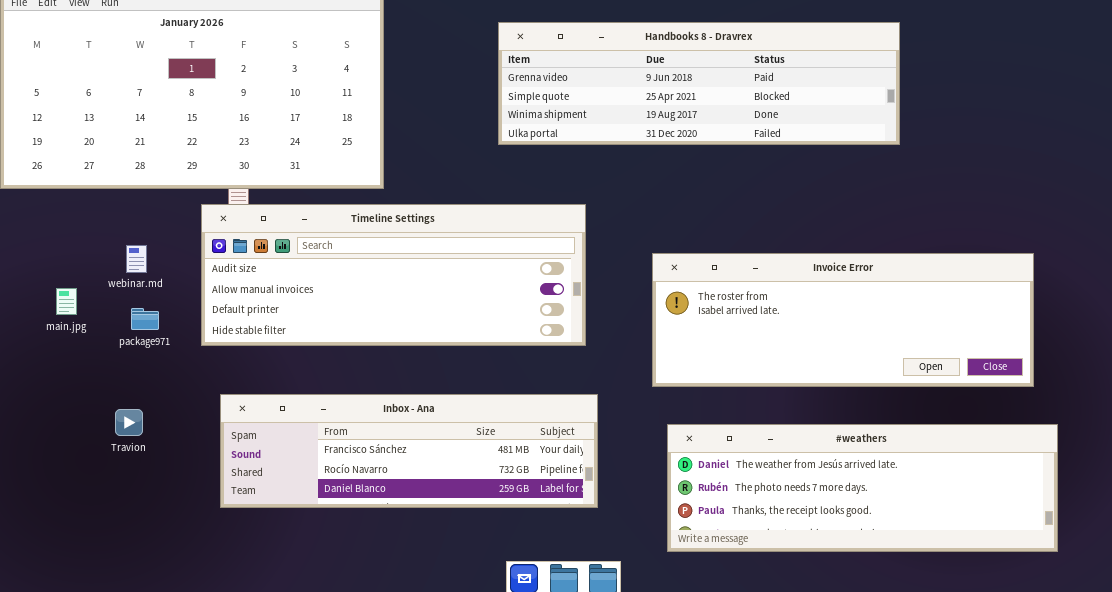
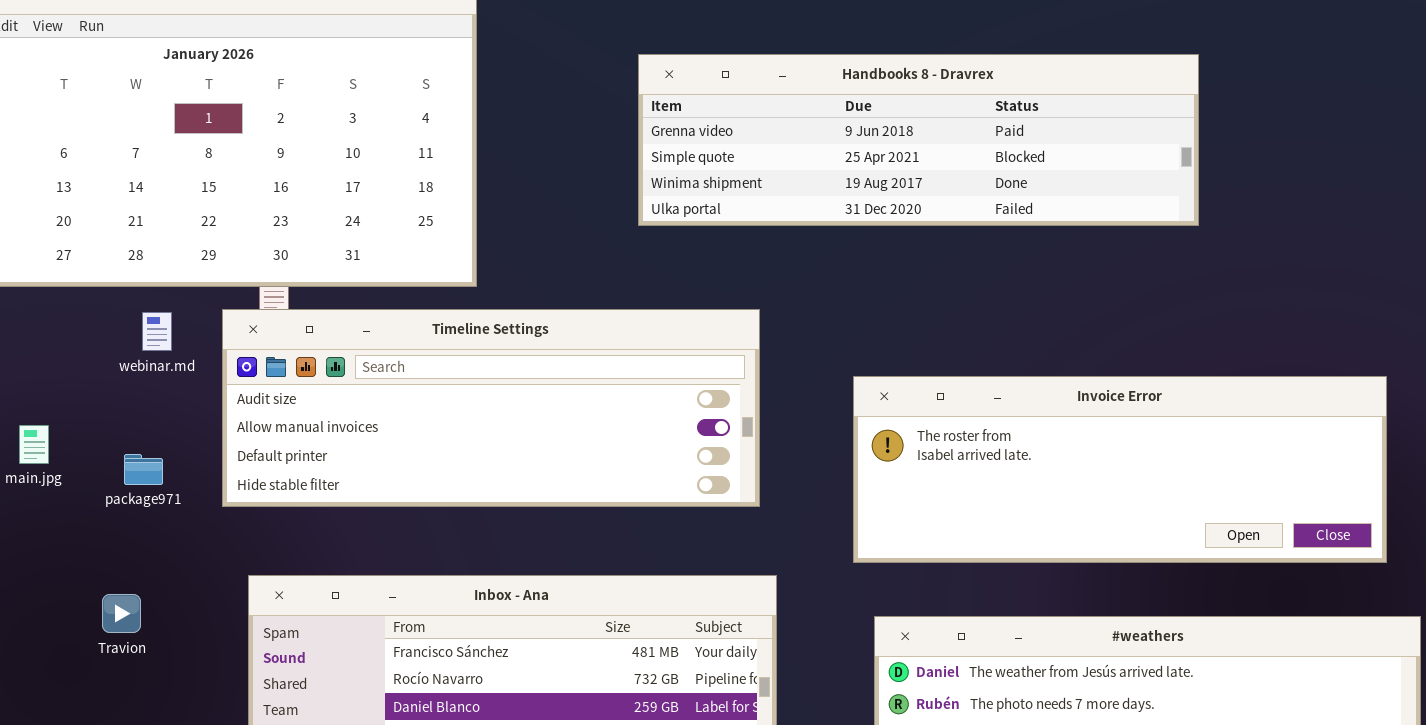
webinar.md: [126,245,147,273] -> [142,312,172,351], moved

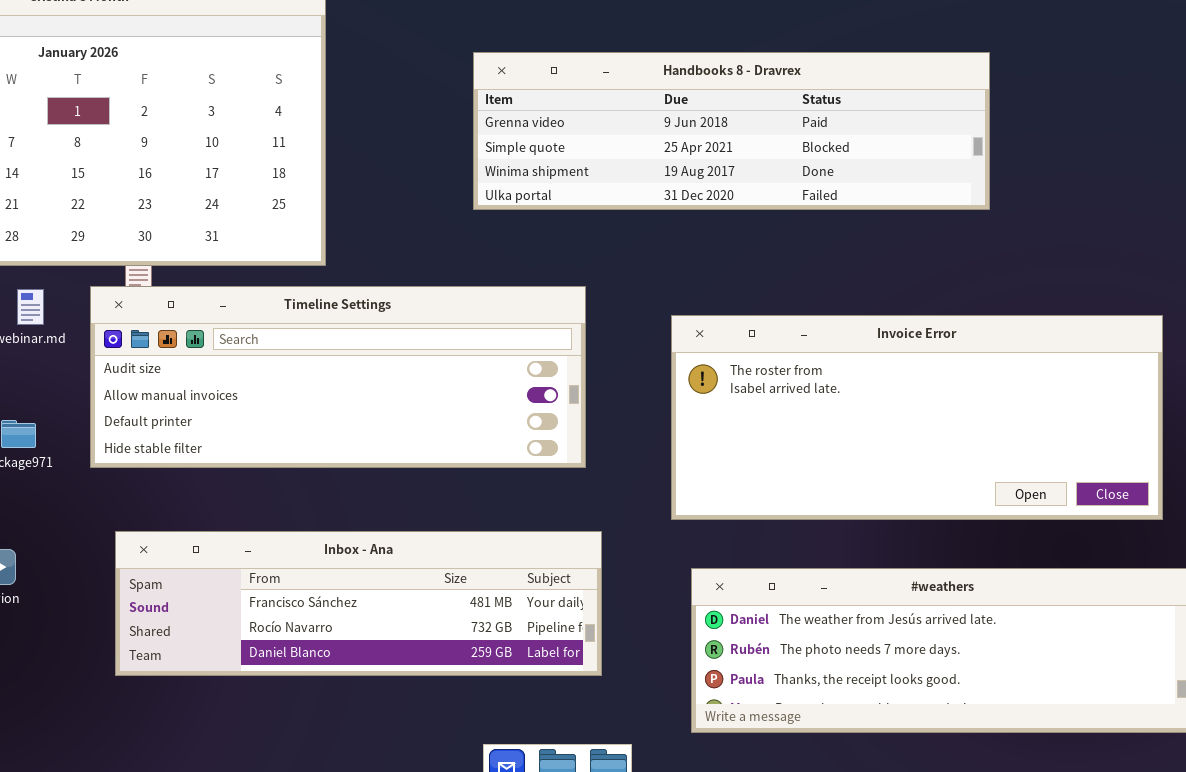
Invoice Error: [853,376,1387,563] -> [671,315,1163,520], resized

